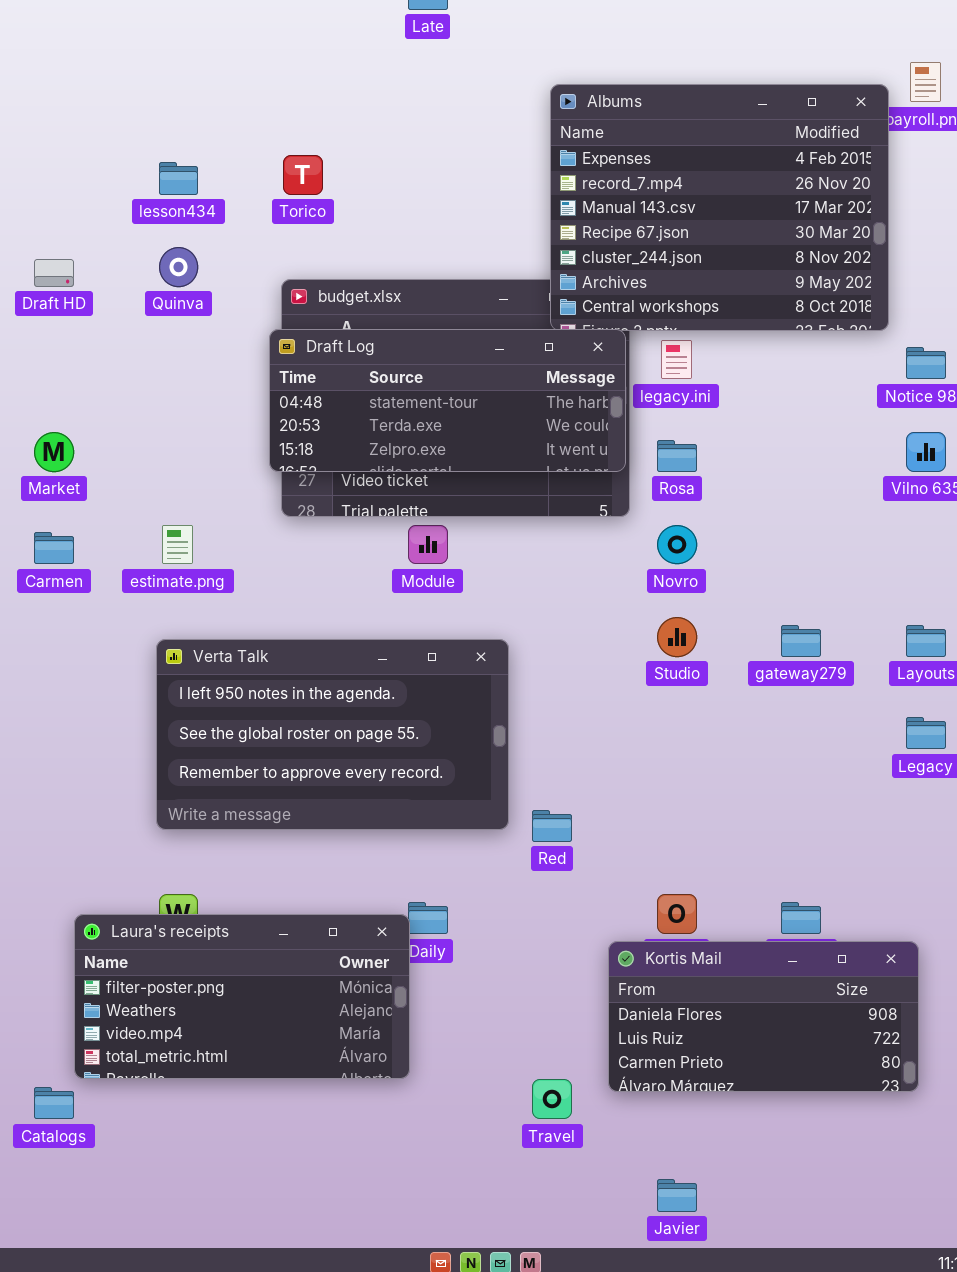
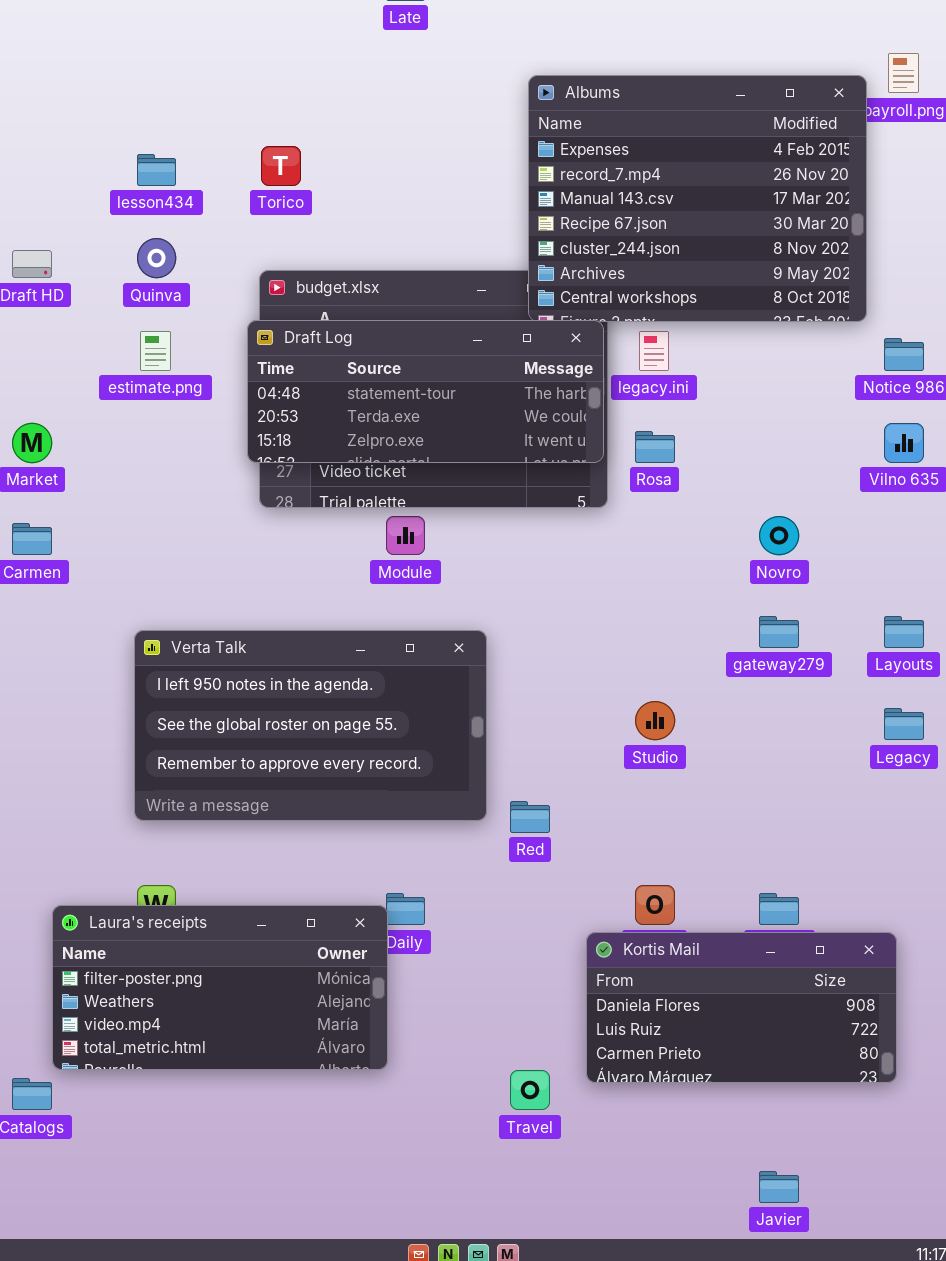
estimate.png: [162,525,193,564] -> [140,331,171,371], moved
Novro: [657,525,697,564] -> [759,516,799,555], moved
Studio: [657,617,697,657] -> [635,701,675,740], moved
Javier: [657,1179,697,1212] -> [759,1171,799,1203], moved

